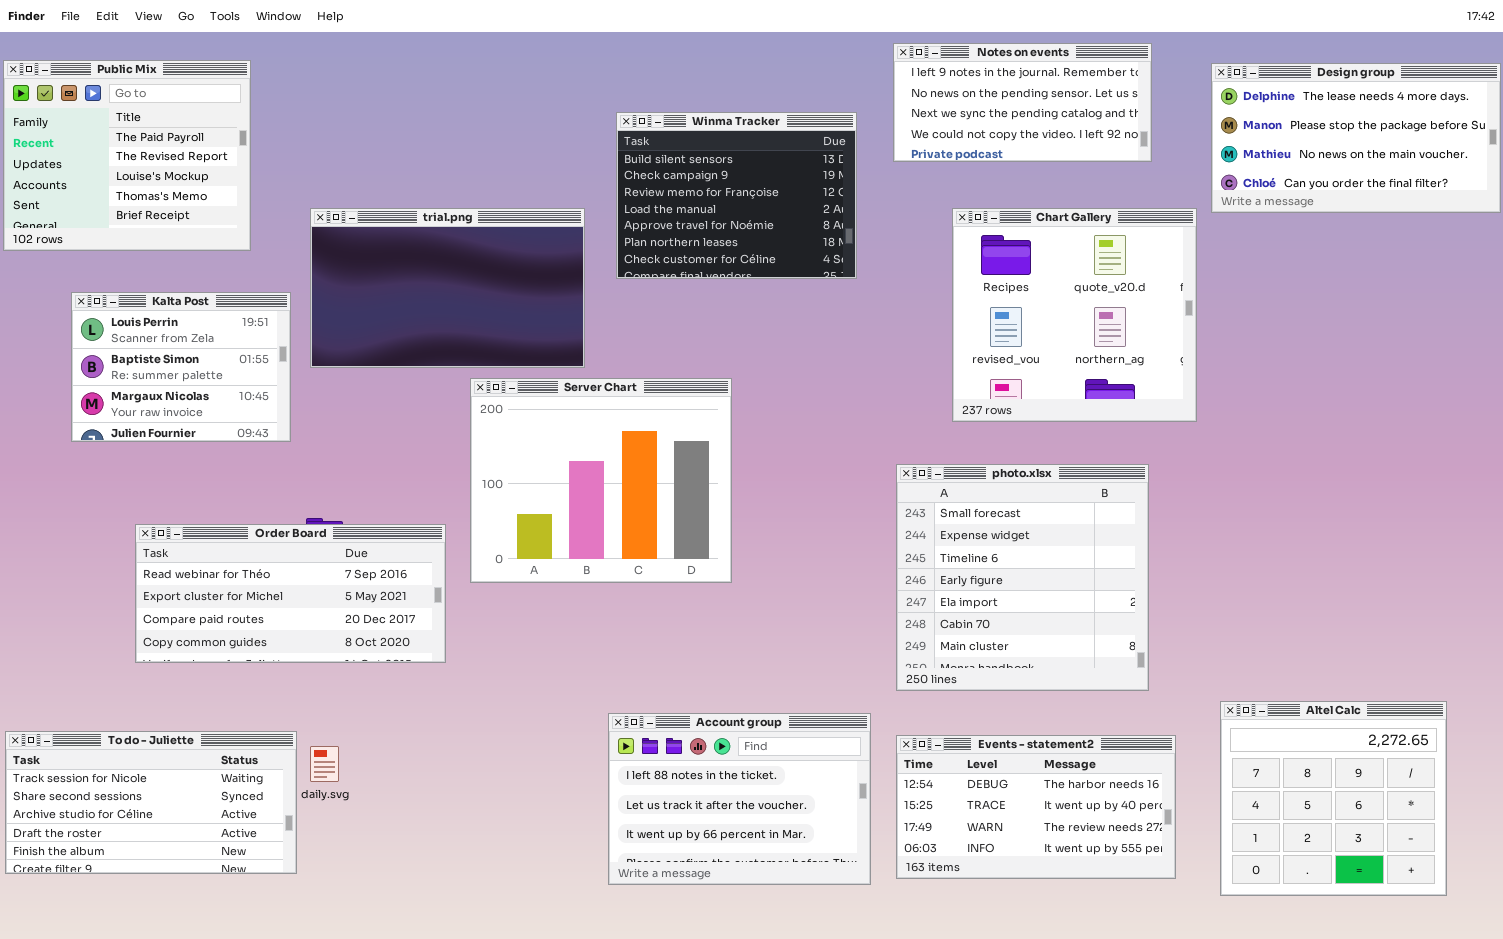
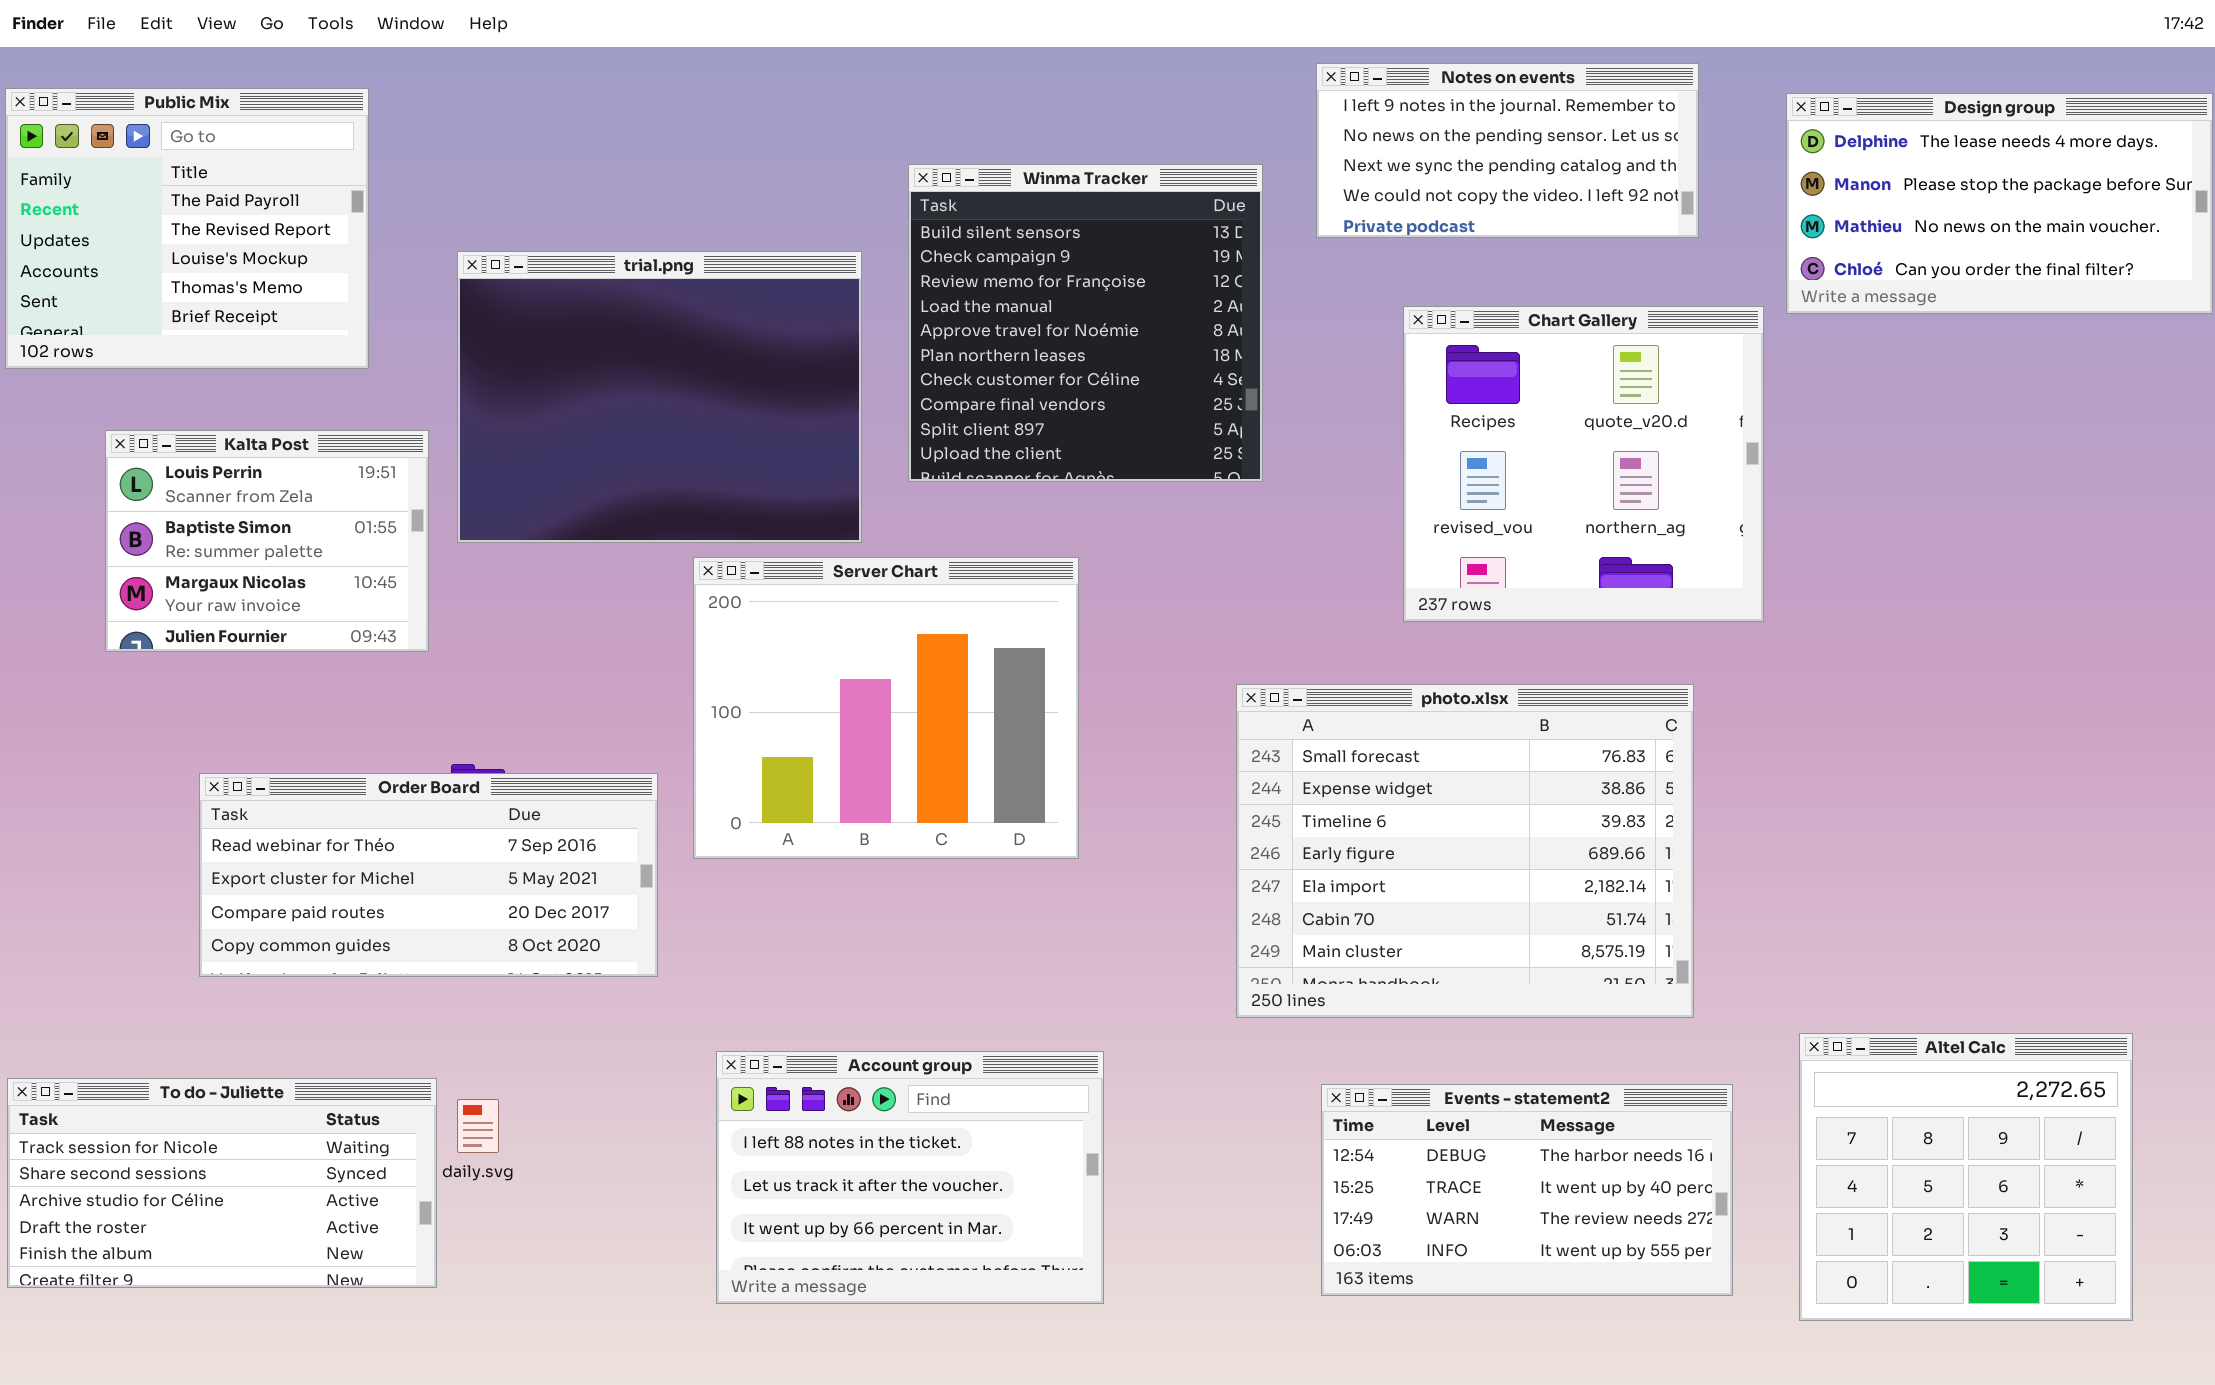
Winma Tracker: [616,112,857,279] -> [908,164,1263,482], resized
trial.png: [310,208,585,368] -> [457,251,862,543], resized
photo.xlsx: [896,464,1149,691] -> [1236,684,1694,1018], resized
Account group: [608,713,871,885] -> [716,1051,1104,1304], moved

